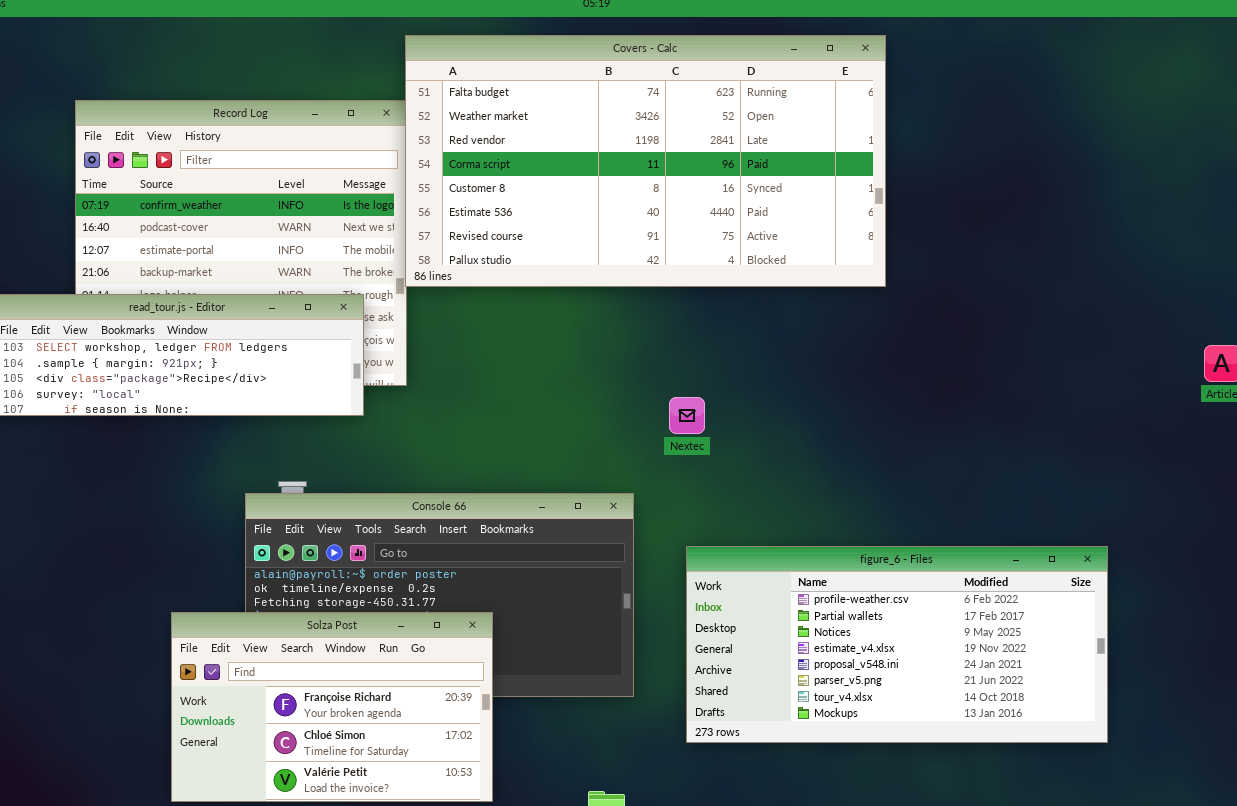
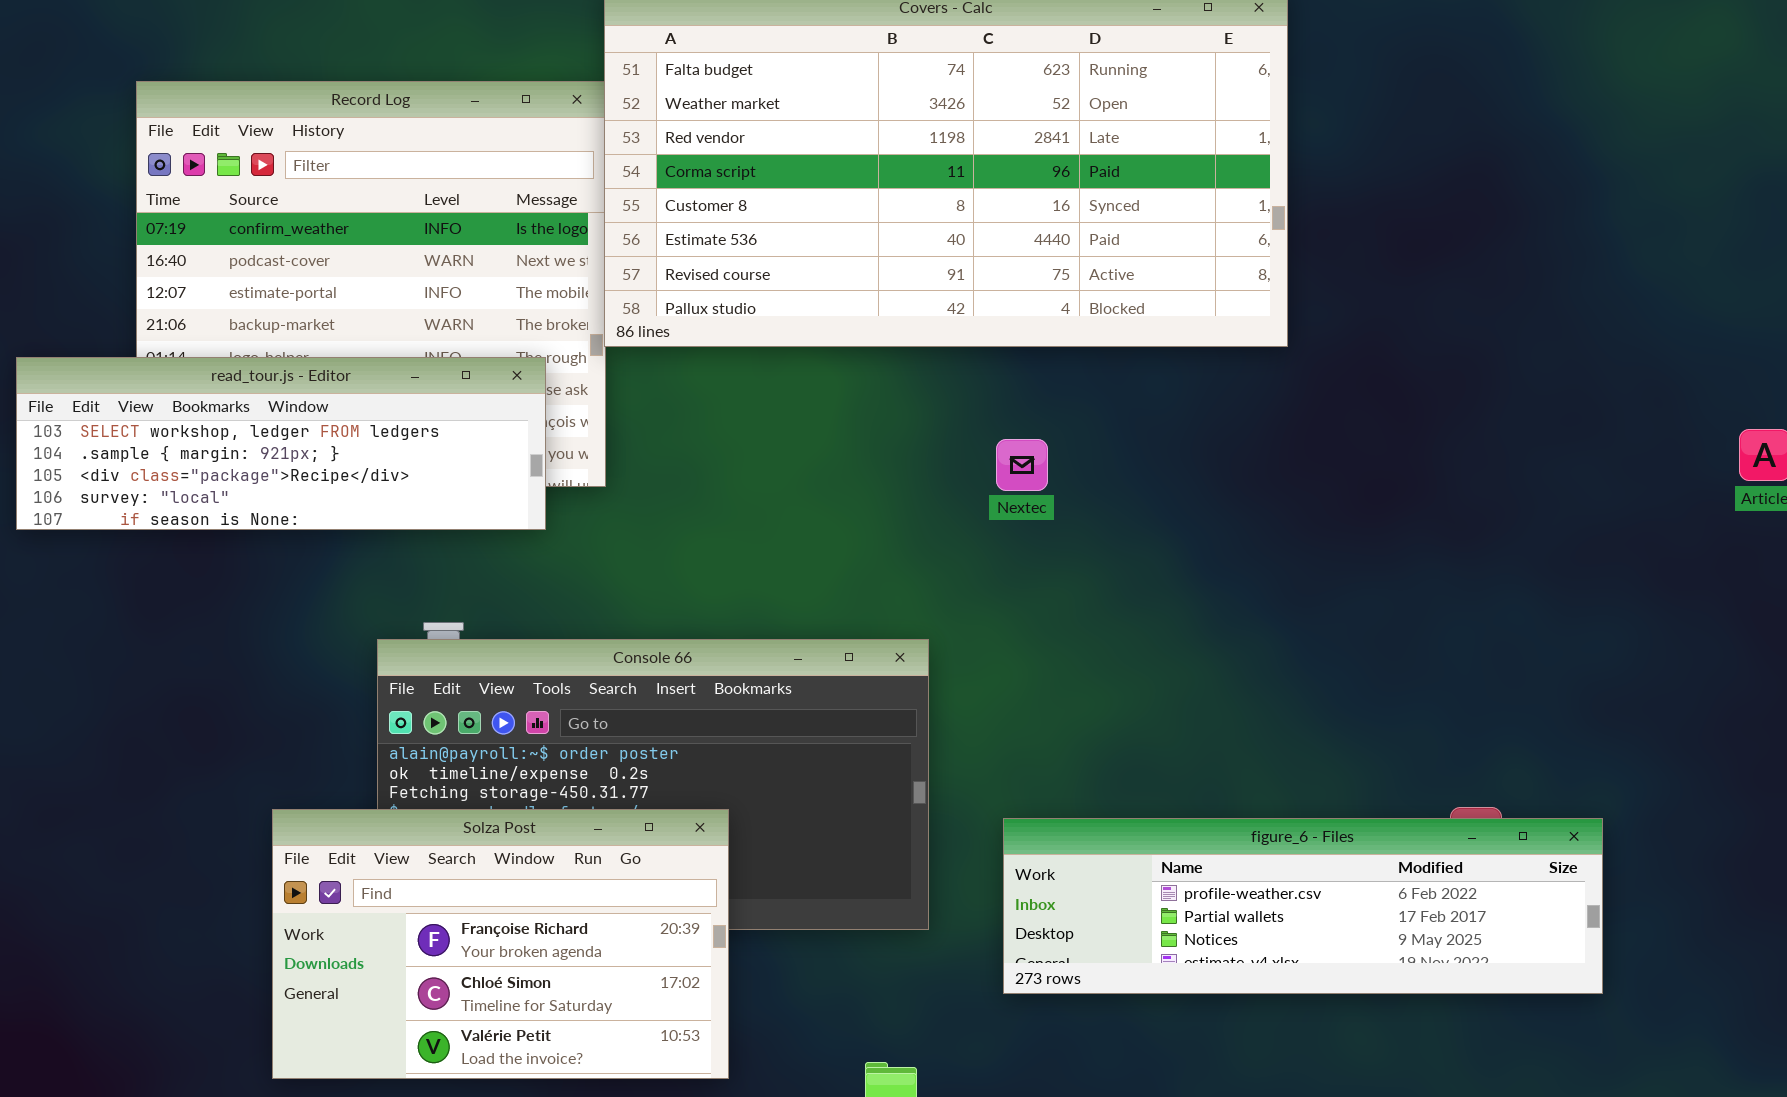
Nextec: [669,397,705,434] -> [996,439,1048,491], moved
figure_6 - Files: [686,546,1108,743] -> [1003,818,1603,994], resized

